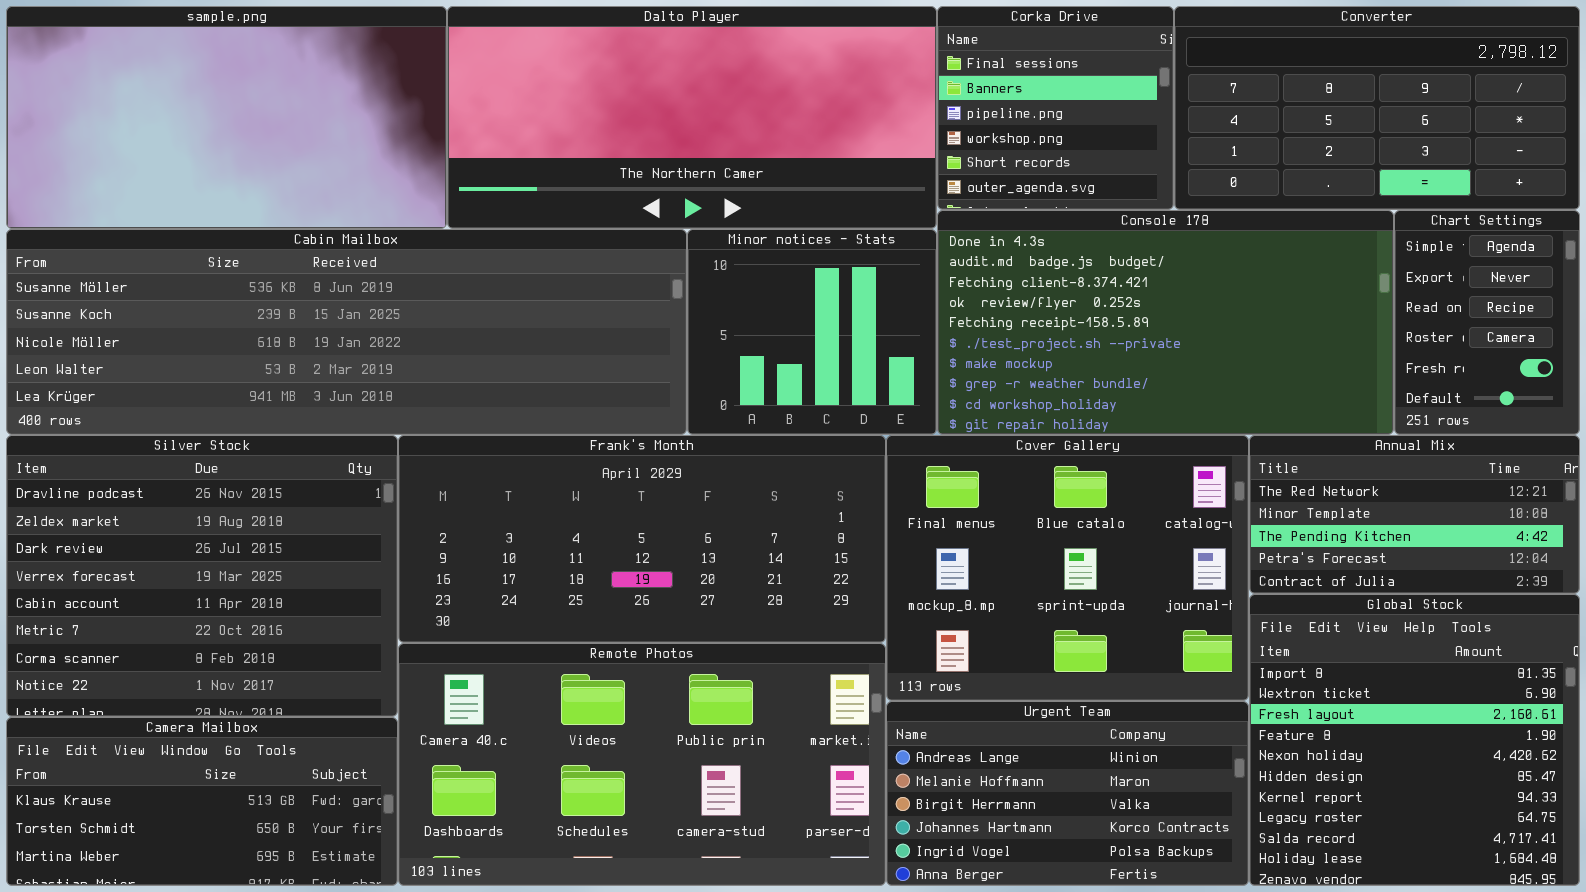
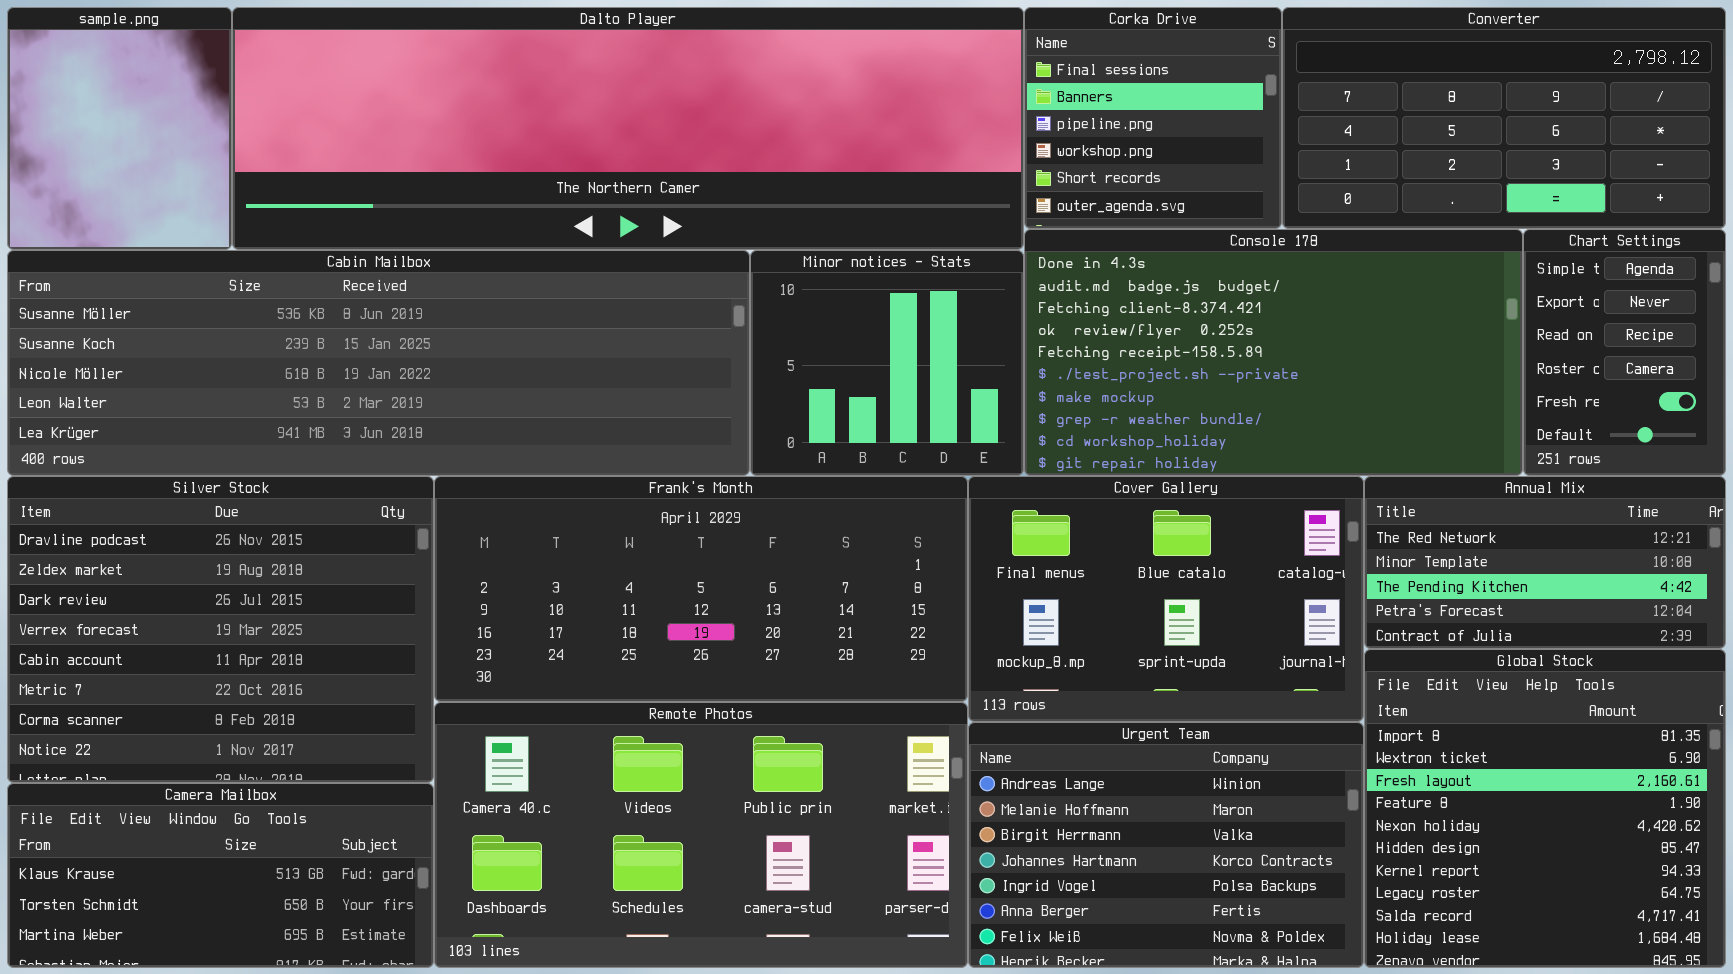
sample.png: [6,6,447,229] -> [7,7,232,250], resized
Dalto Player: [447,6,937,229] -> [232,7,1024,250], resized
Cover Gallery: [886,435,1249,701] -> [968,476,1364,722], resized
Urgent Team: [886,701,1249,886] -> [968,722,1364,968], resized

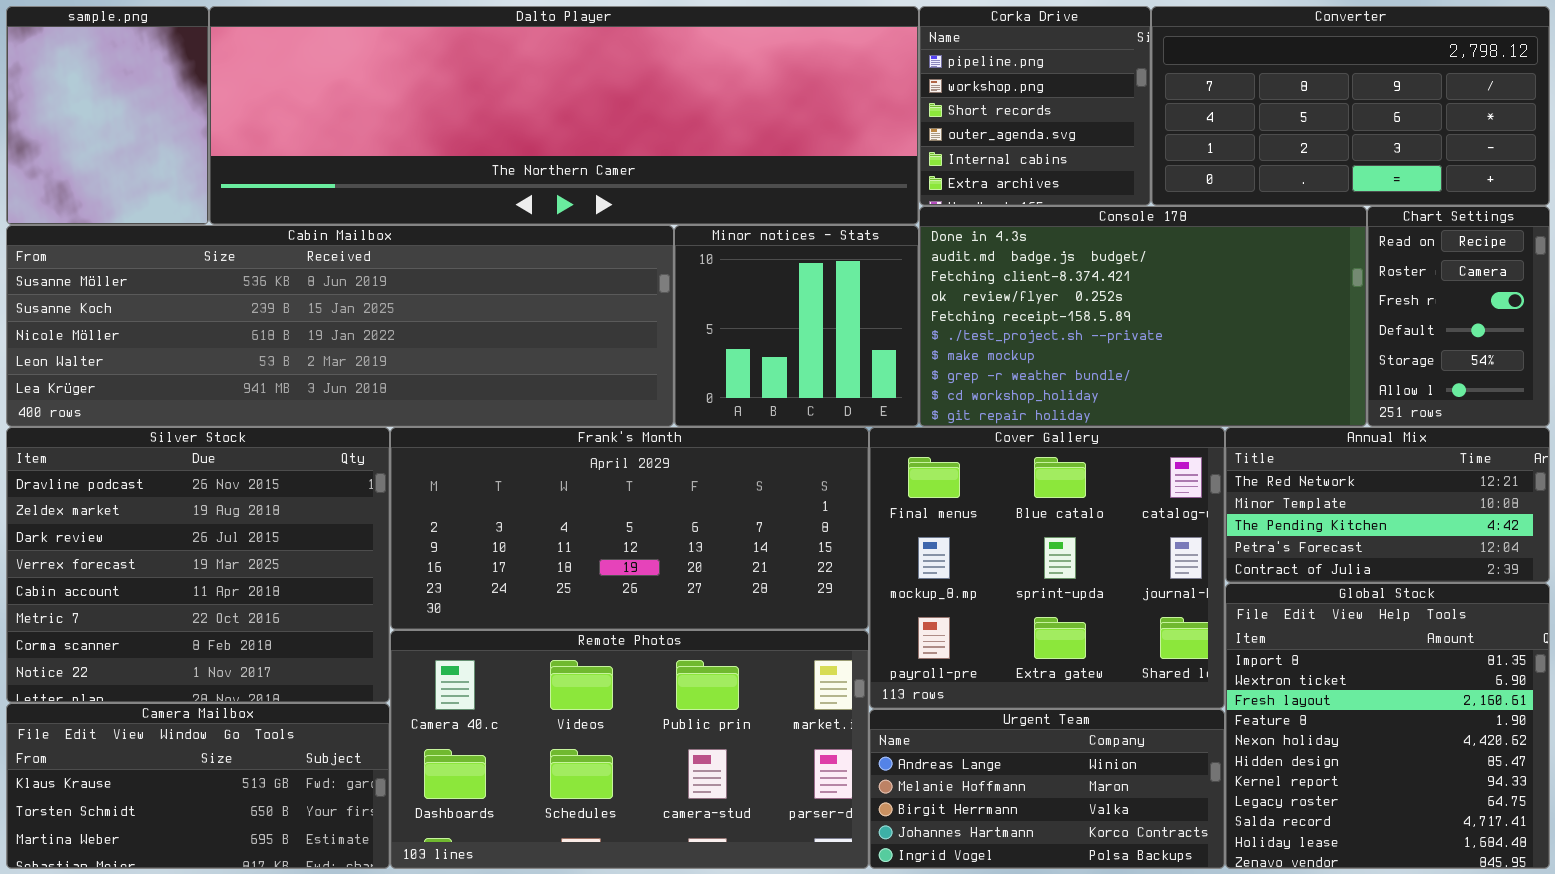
Corka Drive: [1024,7,1282,229] -> [919,6,1151,206], scrolled down 2 rows
Chart Settings: [1523,229,1726,476] -> [1367,206,1550,427], scrolled down 2 rows
Cover Gallery: [968,476,1364,722] -> [869,427,1225,709], resized
Urgent Team: [968,722,1364,968] -> [869,709,1225,869], resized

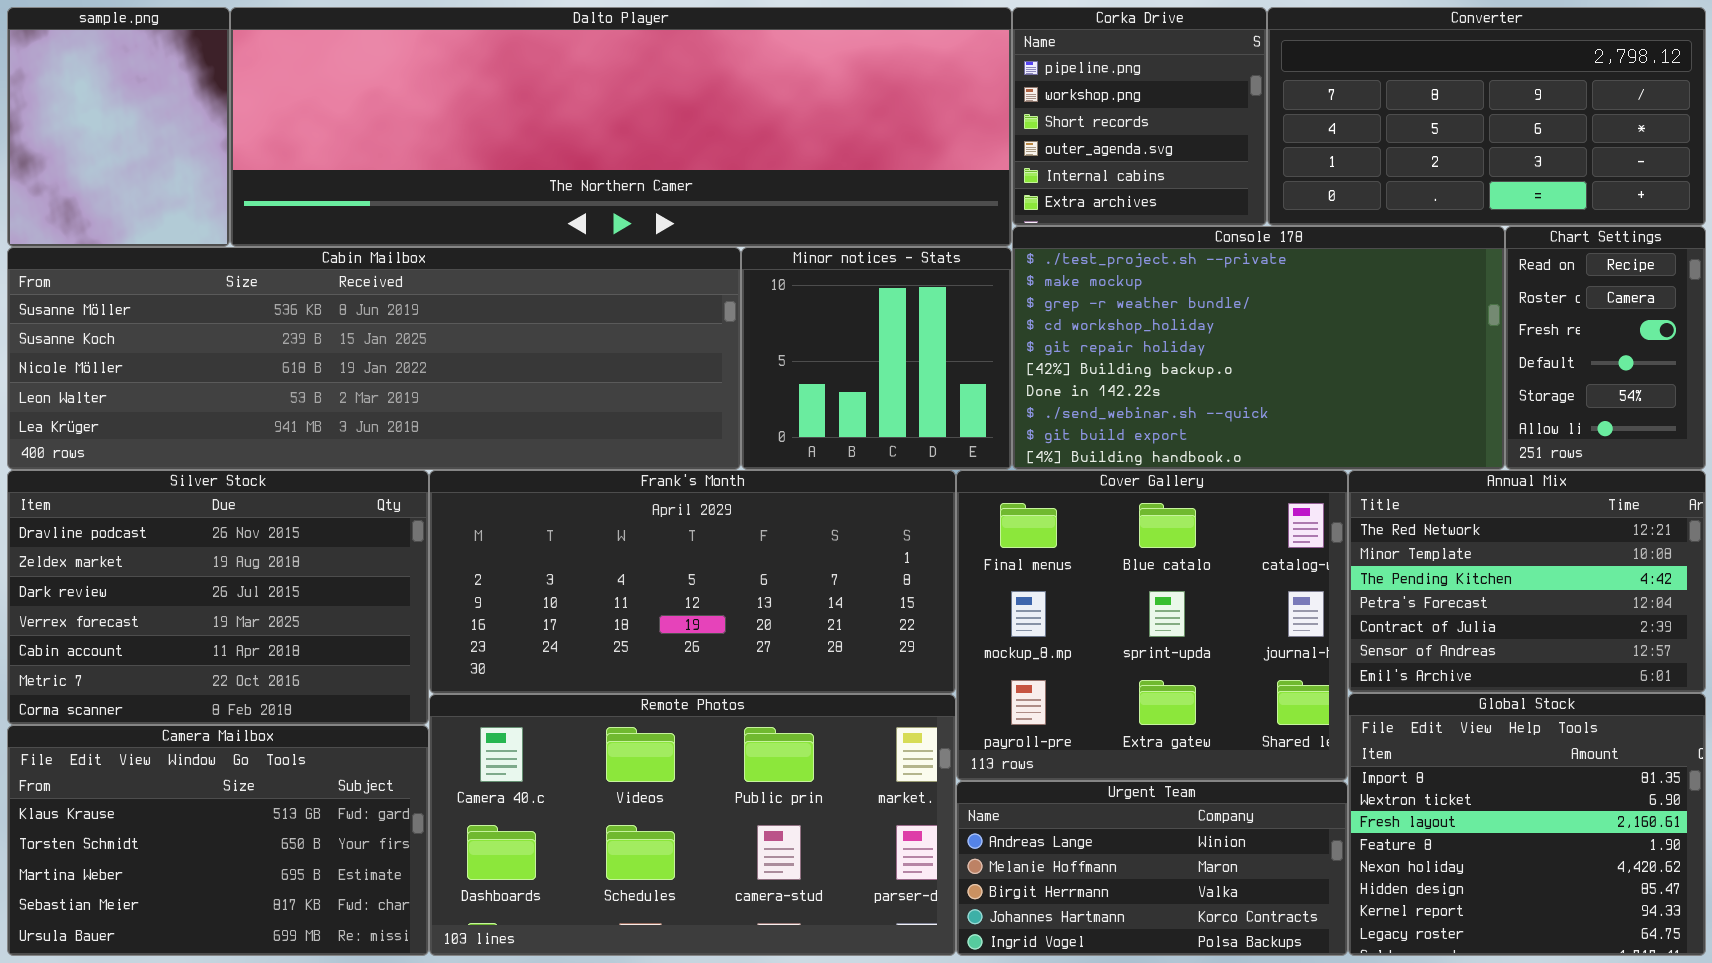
Console 178: [919,206,1367,427] -> [1012,226,1505,470], scrolled down 5 rows
Silver Stock: [6,427,390,703] -> [7,470,429,725], resized
Annual Mix: [1225,427,1550,583] -> [1348,470,1706,693], resized
Global Stock: [1225,583,1550,869] -> [1348,693,1706,956], resized
Camera Mailbox: [6,703,390,869] -> [7,725,429,956], resized

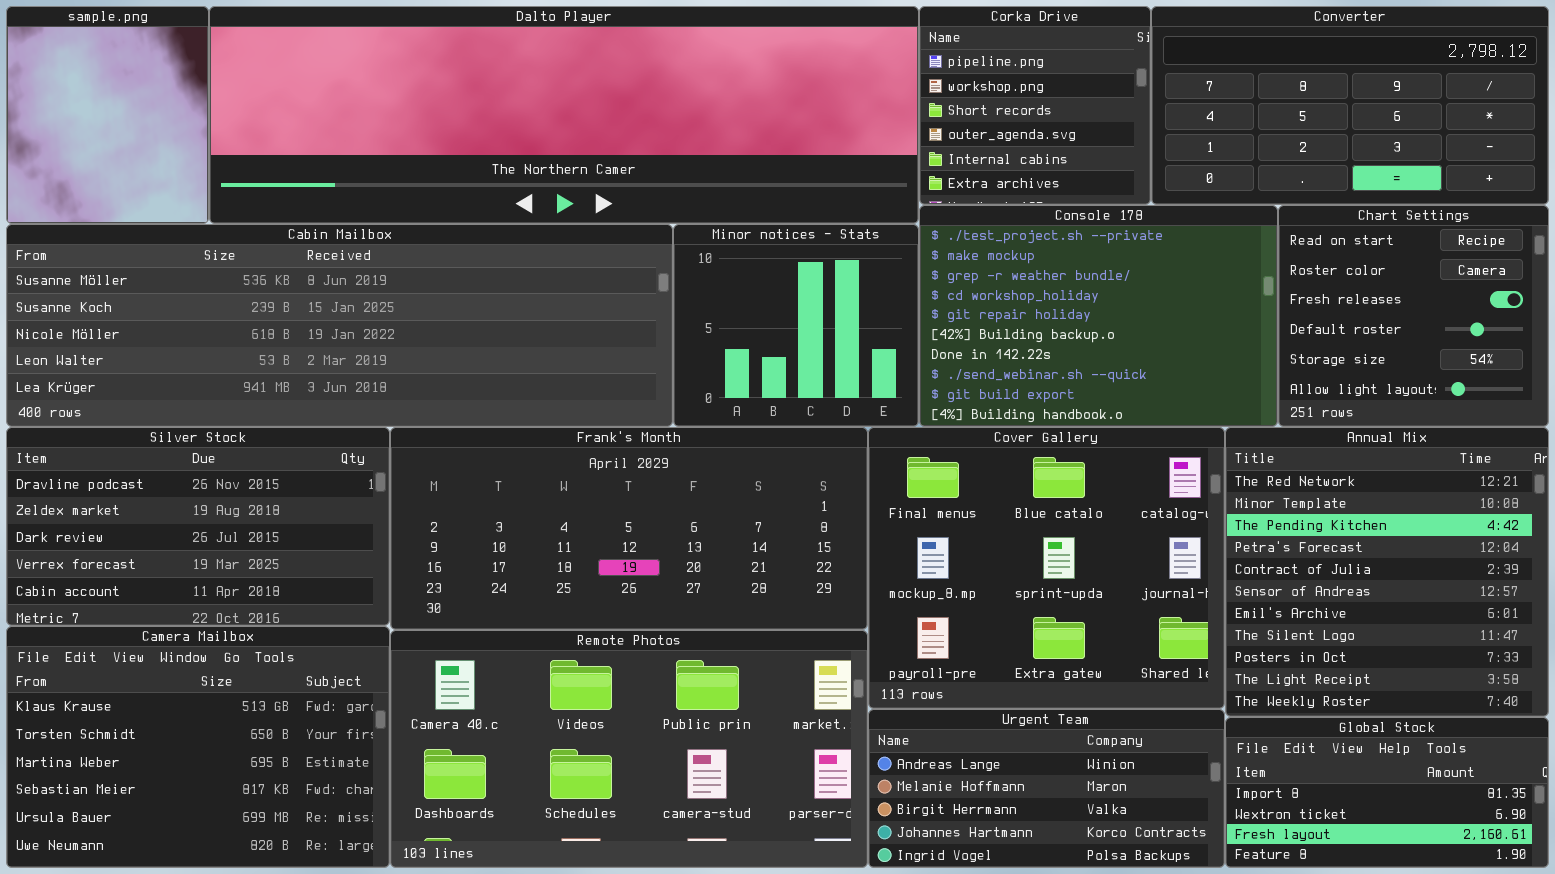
Console 178: [1012,226,1505,470] -> [919,205,1278,427], resized
Chart Settings: [1505,226,1706,470] -> [1278,205,1549,427], resized
Silver Stock: [7,470,429,725] -> [6,427,390,626], resized
Annual Mix: [1348,470,1706,693] -> [1225,427,1549,717], resized
Global Stock: [1348,693,1706,956] -> [1225,717,1549,868], resized
Camera Mailbox: [7,725,429,956] -> [6,626,390,868], resized

